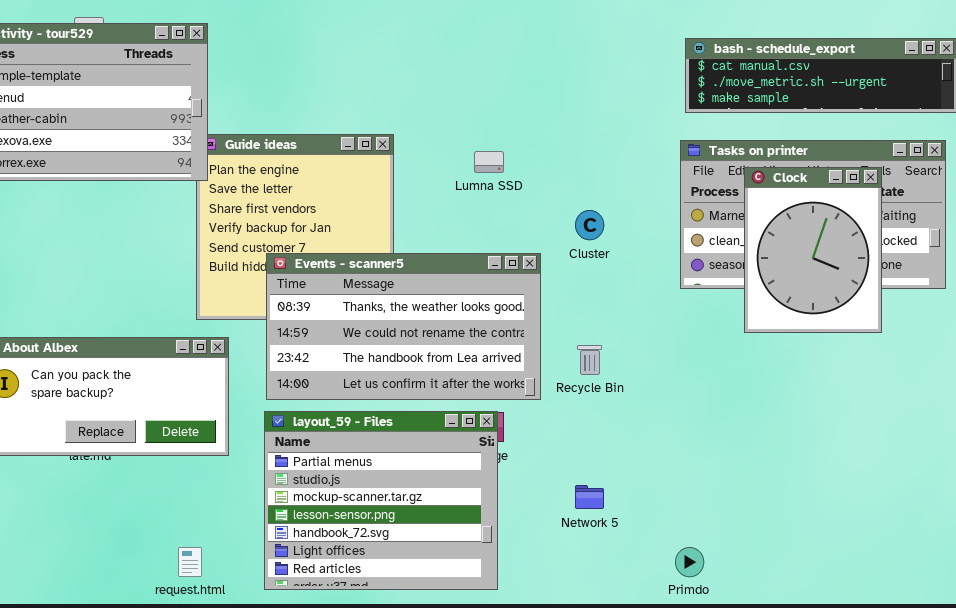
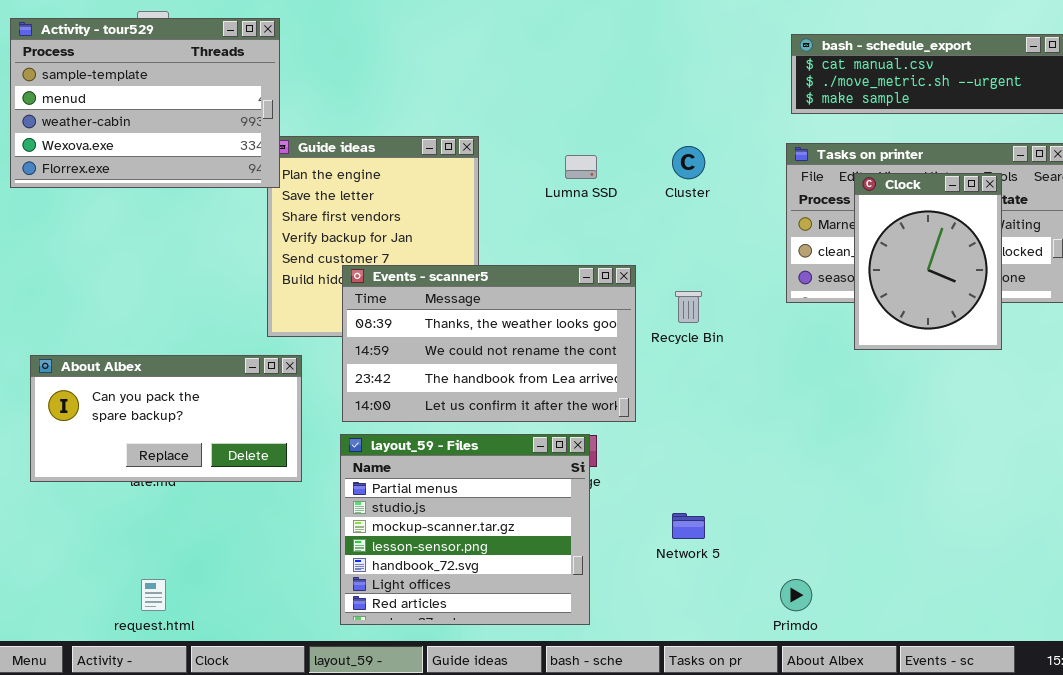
Cluster: [575,210,604,240] -> [672,146,705,179], moved
Recycle Bin: [577,345,602,375] -> [675,291,702,323], moved
request.html: [178,547,202,577] -> [141,579,166,611], moved

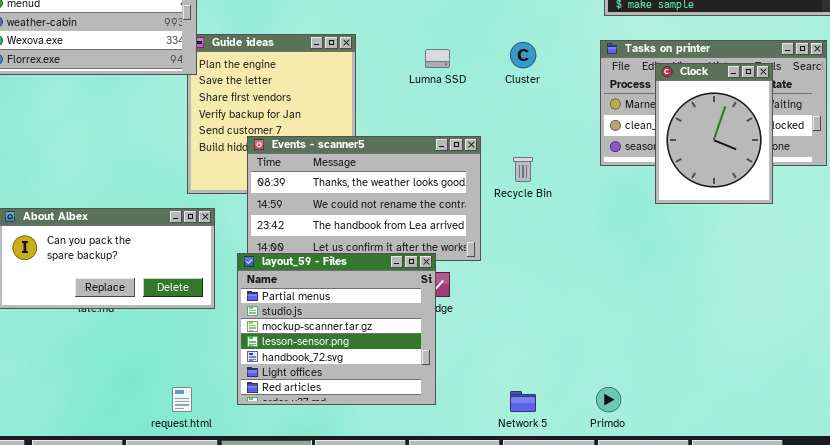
layout_59 - Files: [340,434,590,625] -> [237,253,436,405], moved
Network 5: [672,513,705,539] -> [510,391,536,412], moved
request.html: [141,579,166,611] -> [172,387,192,412], moved

